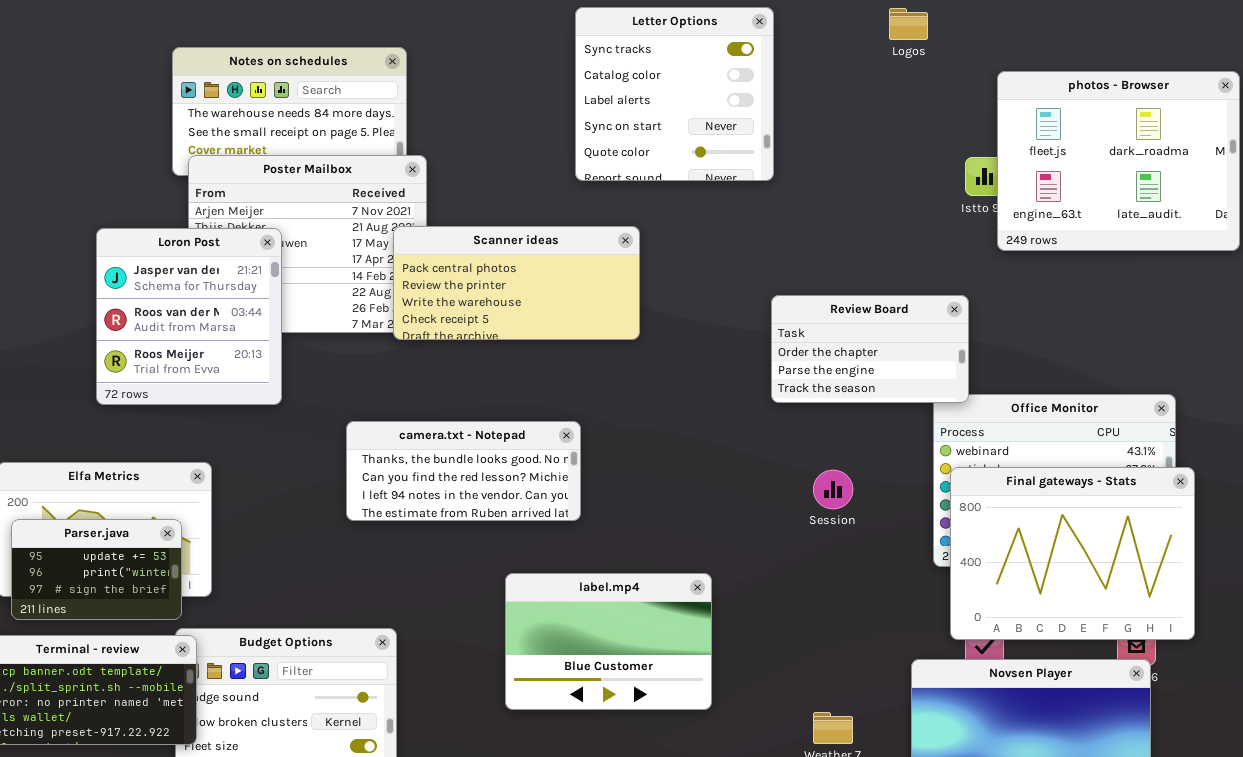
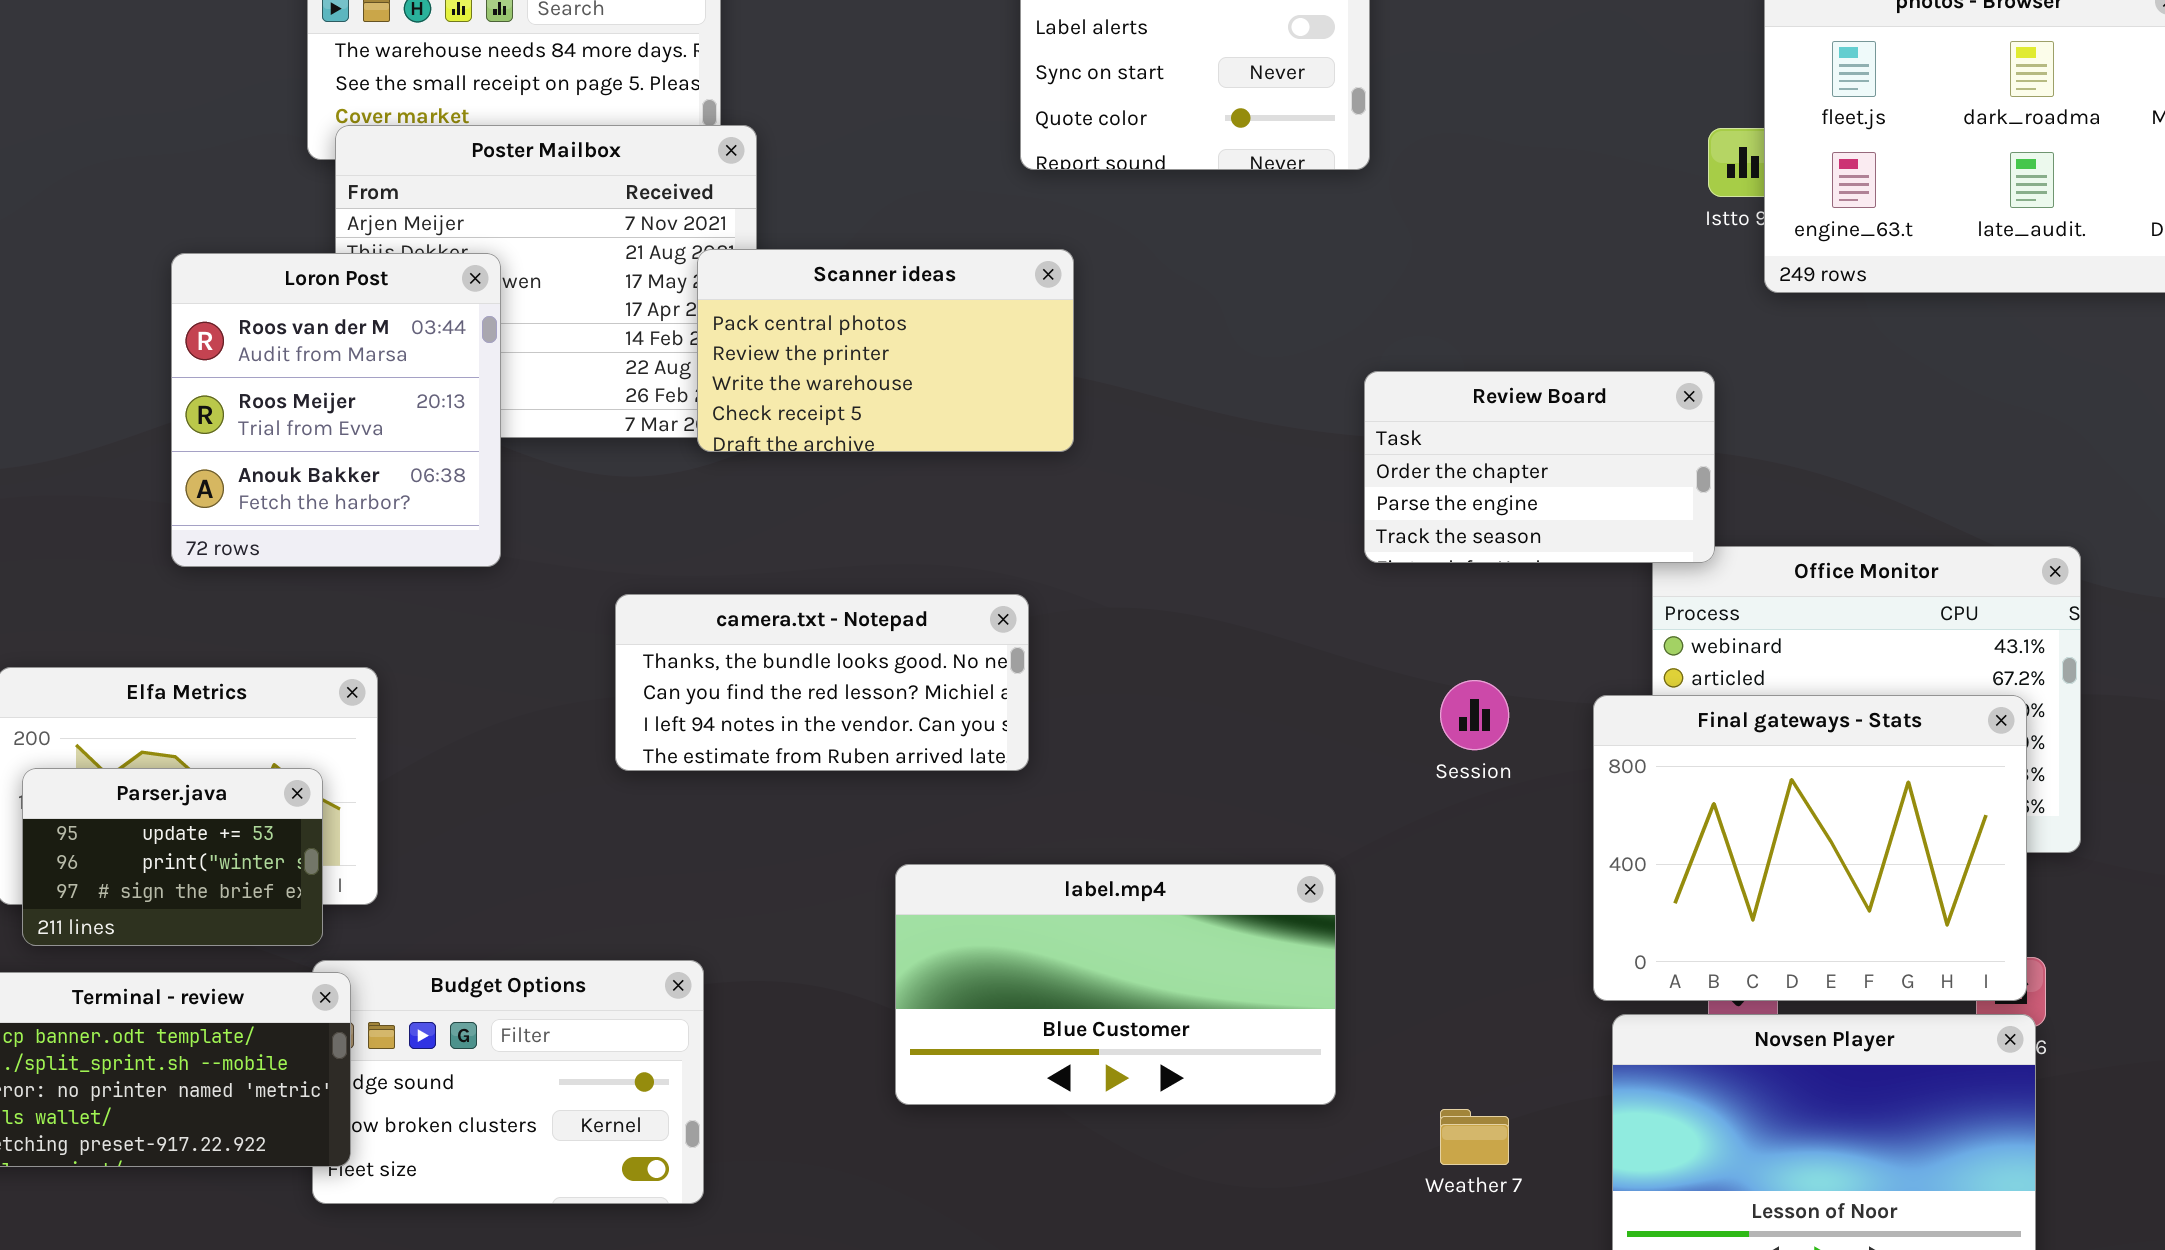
Scanner ideas: [393,226,640,340] -> [697,249,1074,452], resized
Loron Post: [96,228,282,405] -> [171,253,501,567], scrolled down 1 row
Final gateways - Stats: [950,467,1195,640] -> [1593,695,2027,1001], moved
label.mp4: [505,573,712,710] -> [895,864,1336,1105], resized

